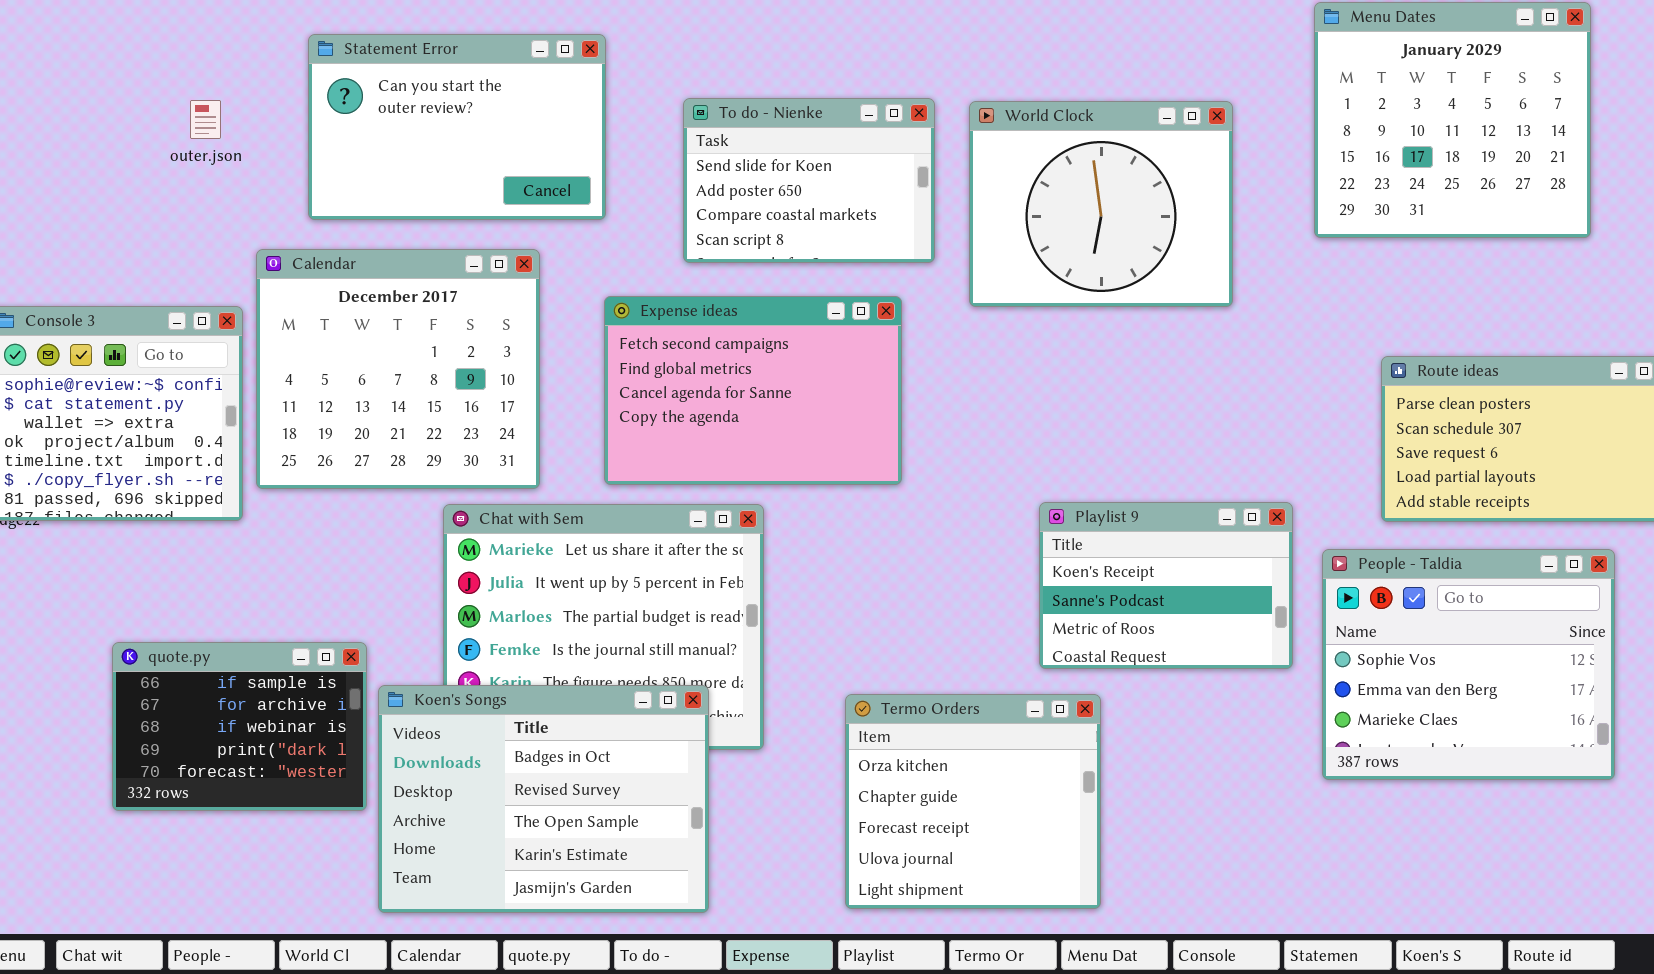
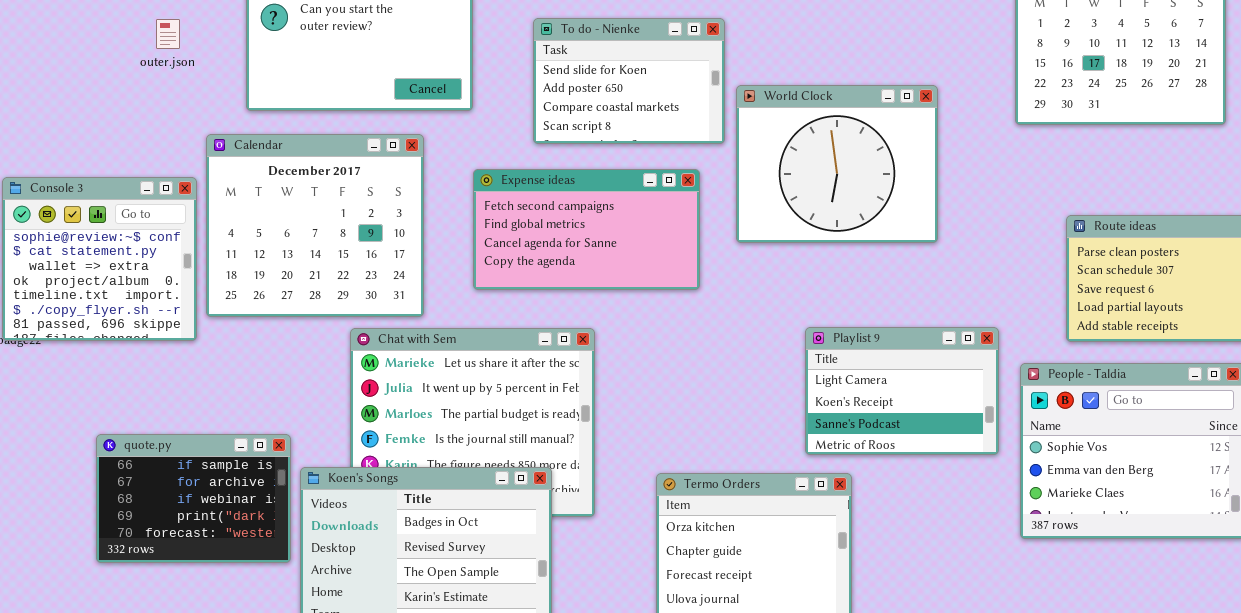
World Clock: [969,101,1233,307] -> [736,85,938,243], moved
Expense ideas: [604,296,902,485] -> [473,169,700,290], resized
Playlist 9: [1039,502,1293,669] -> [805,327,999,455], scrolled up 1 row

